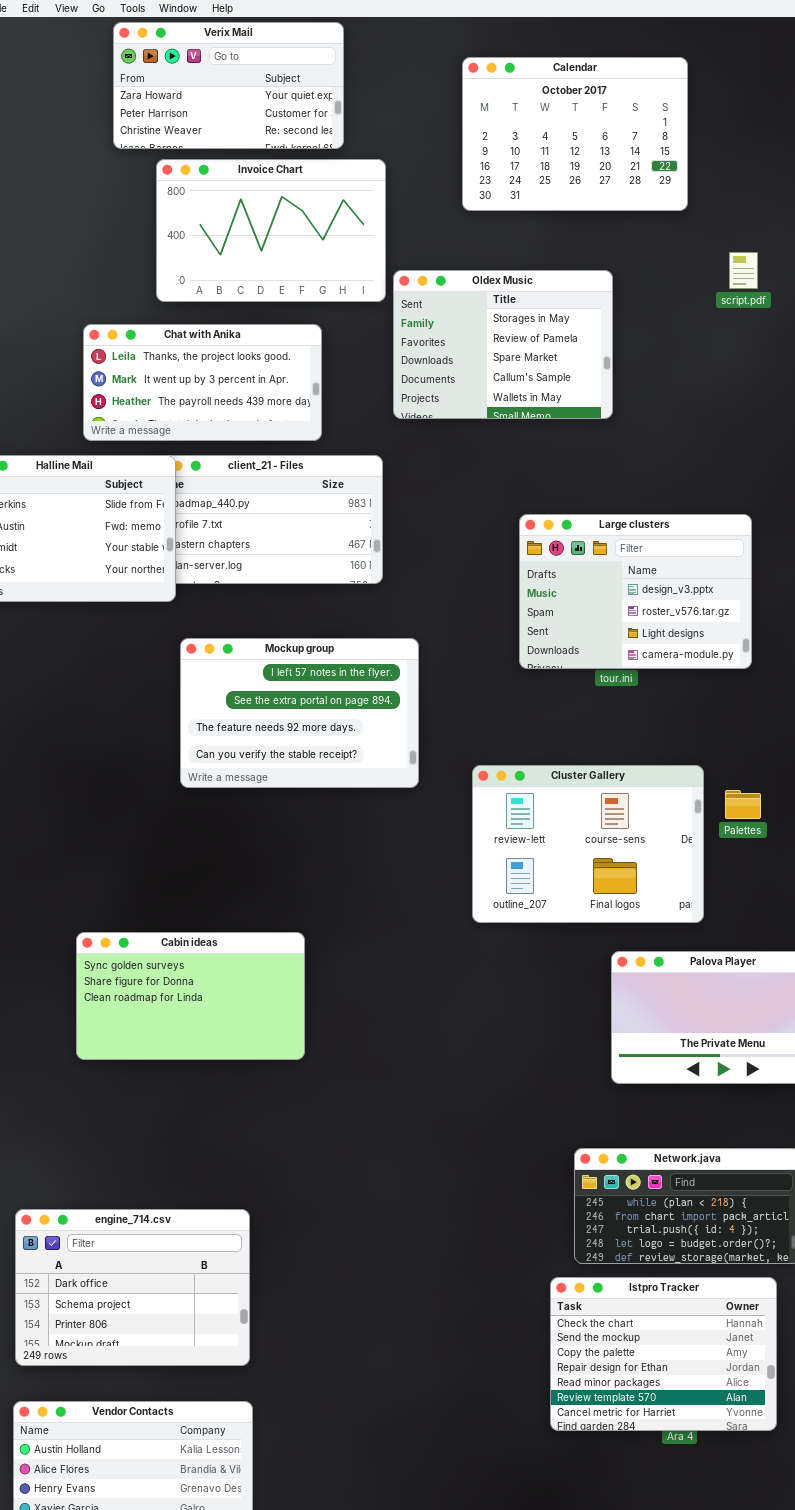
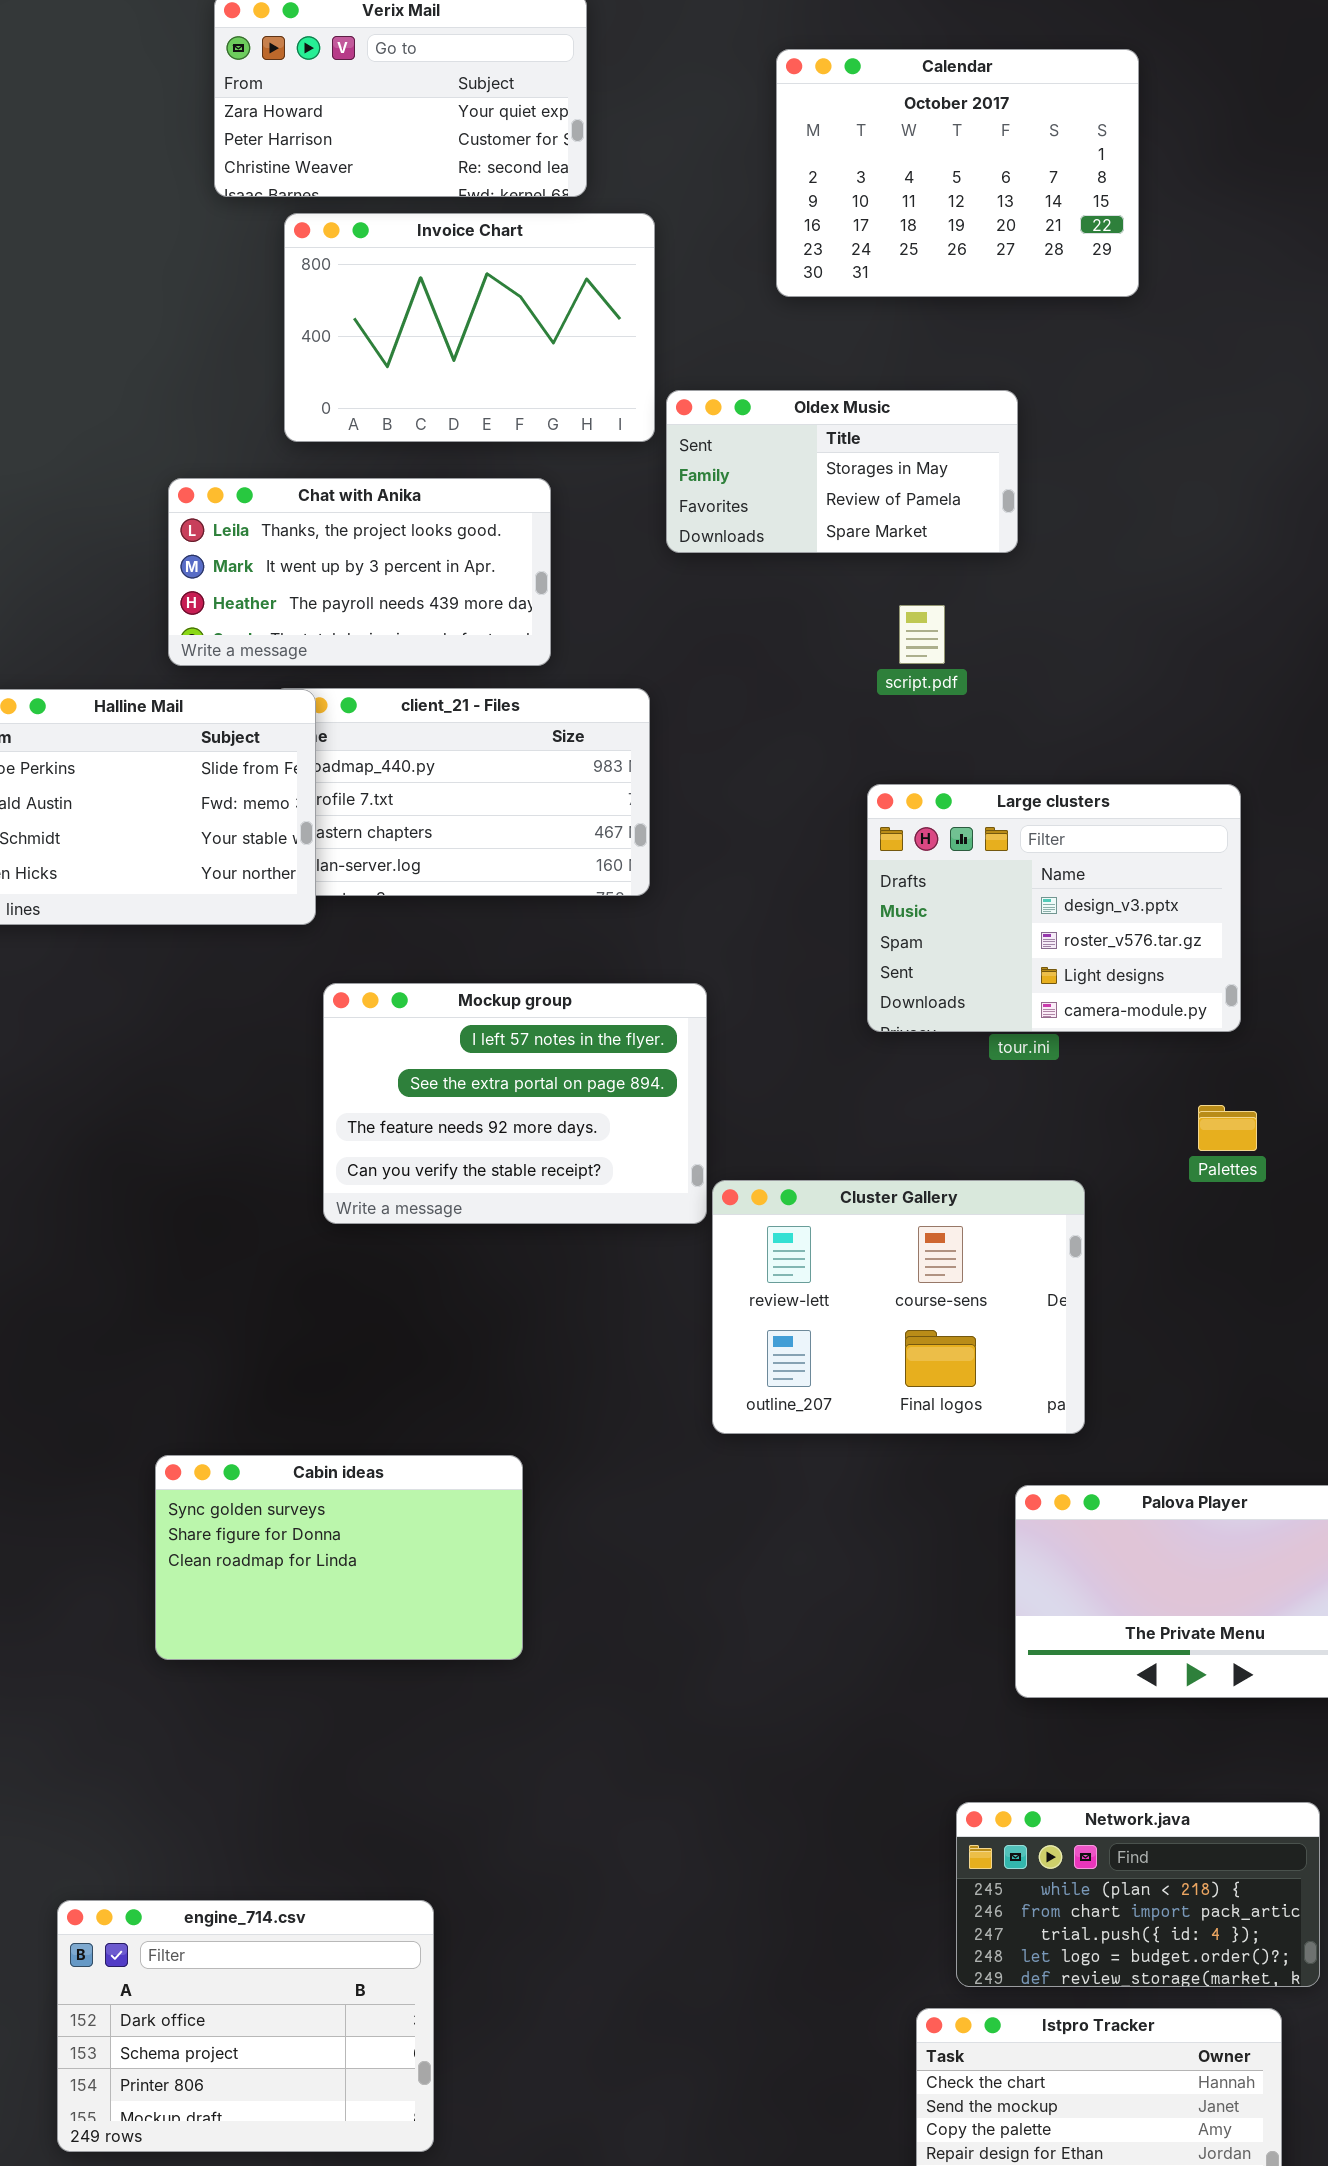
script.pdf: [729,252,758,289] -> [899,605,945,664], moved
Oldex Music: [393,270,613,419] -> [666,390,1018,553], resized
Cluster Gallery: [472,765,704,923] -> [712,1180,1085,1434], moved
Palettes: [725,790,761,819] -> [1198,1105,1257,1151], moved

